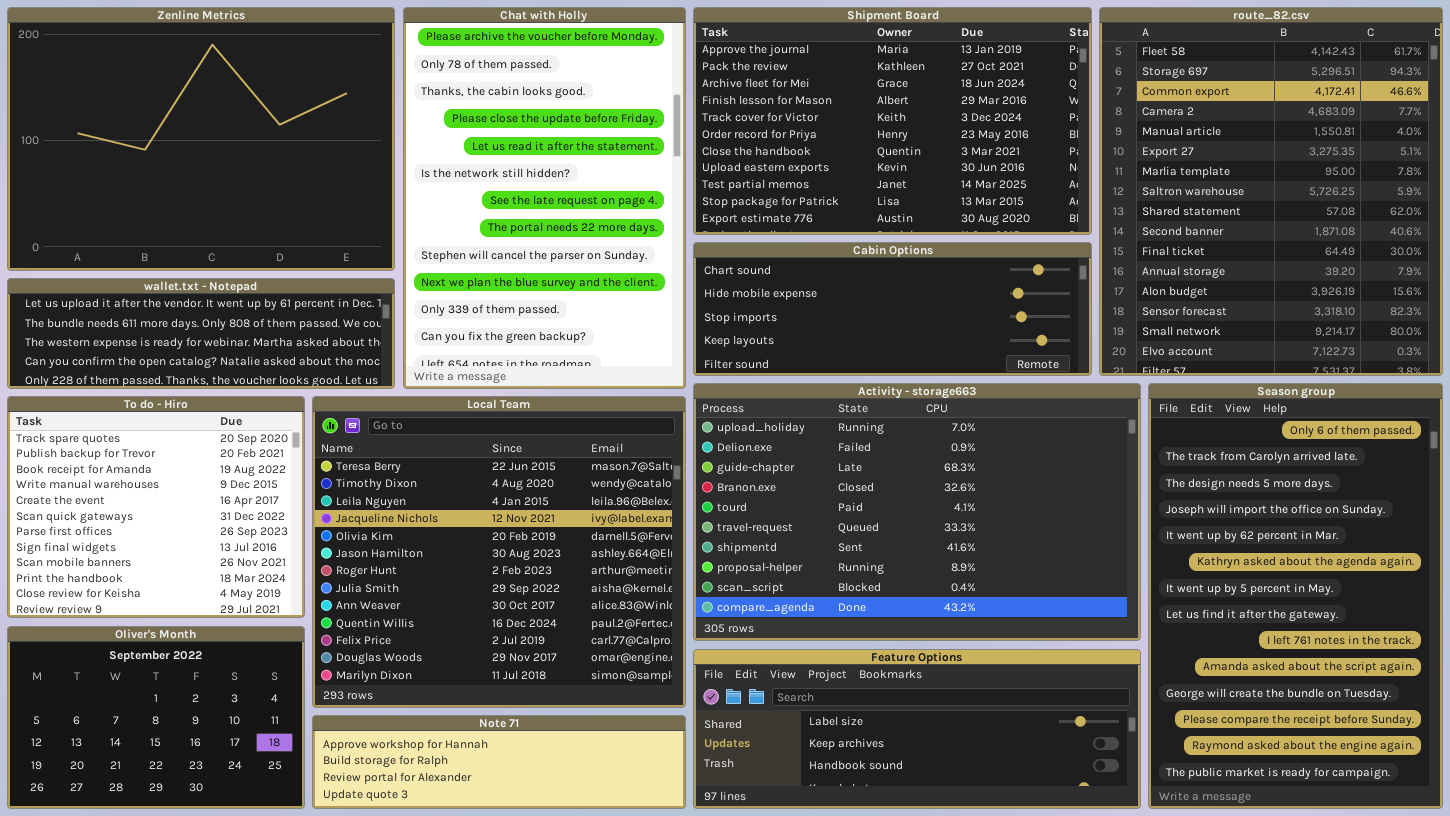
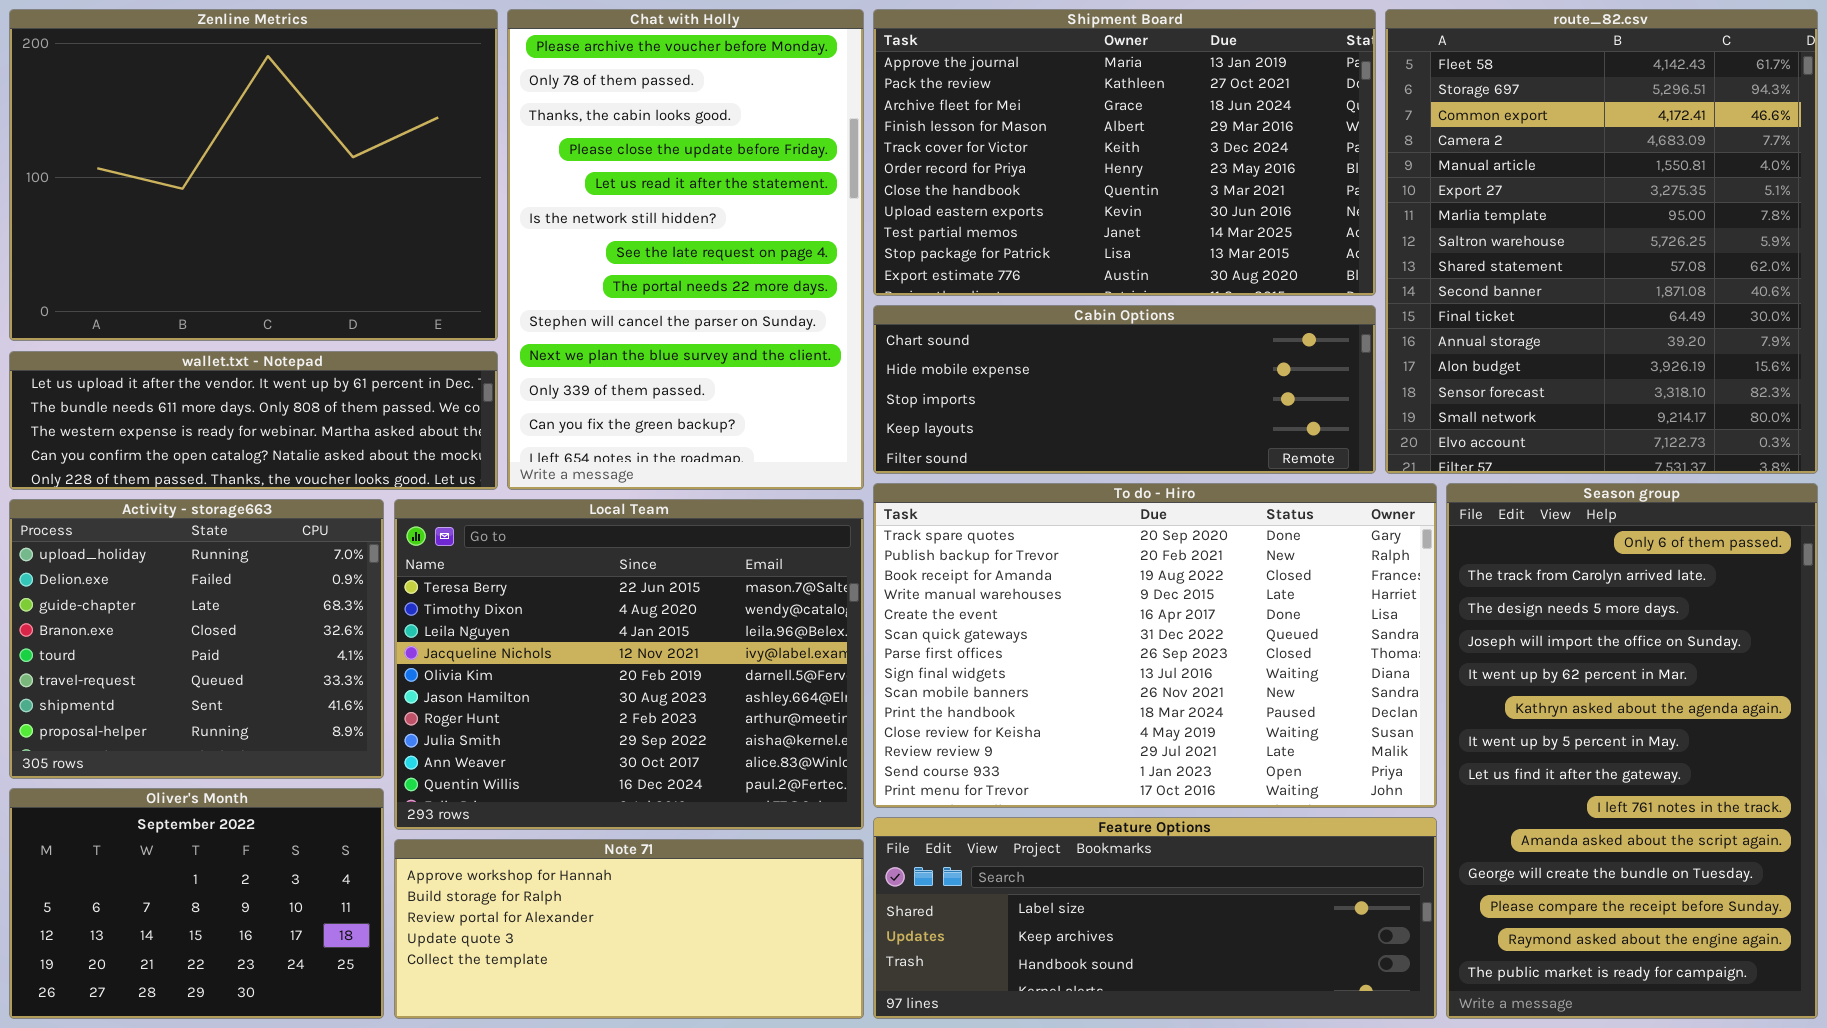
Activity - storage663: [693,383,1141,641] -> [9,499,384,779], moved, resized
To do - Hiro: [7,396,305,618] -> [873,483,1437,808], moved, resized
Local Team: [312,396,686,708] -> [394,499,864,830], resized
Note 71: [312,715,686,809] -> [394,839,864,1019], resized

